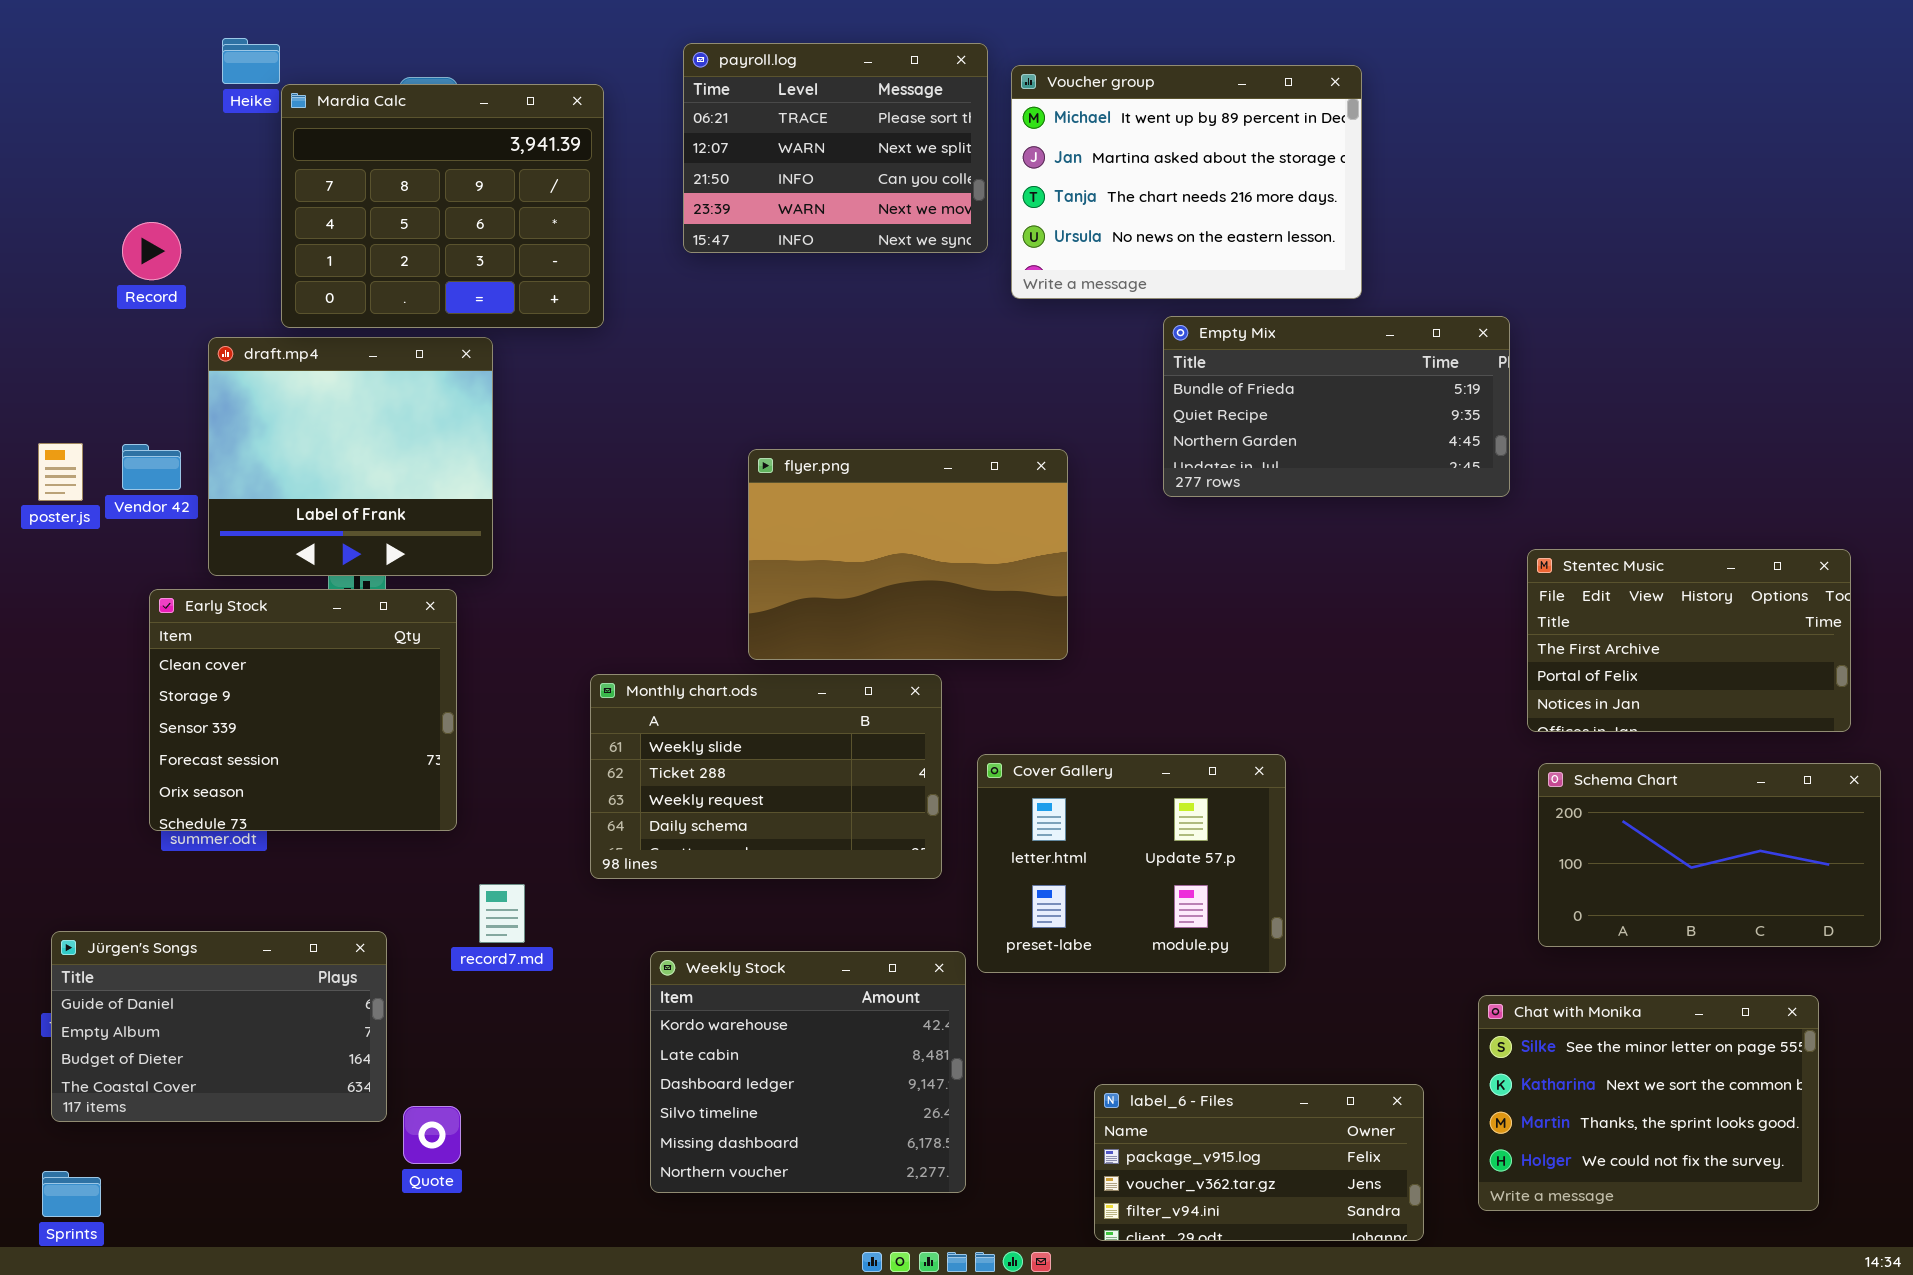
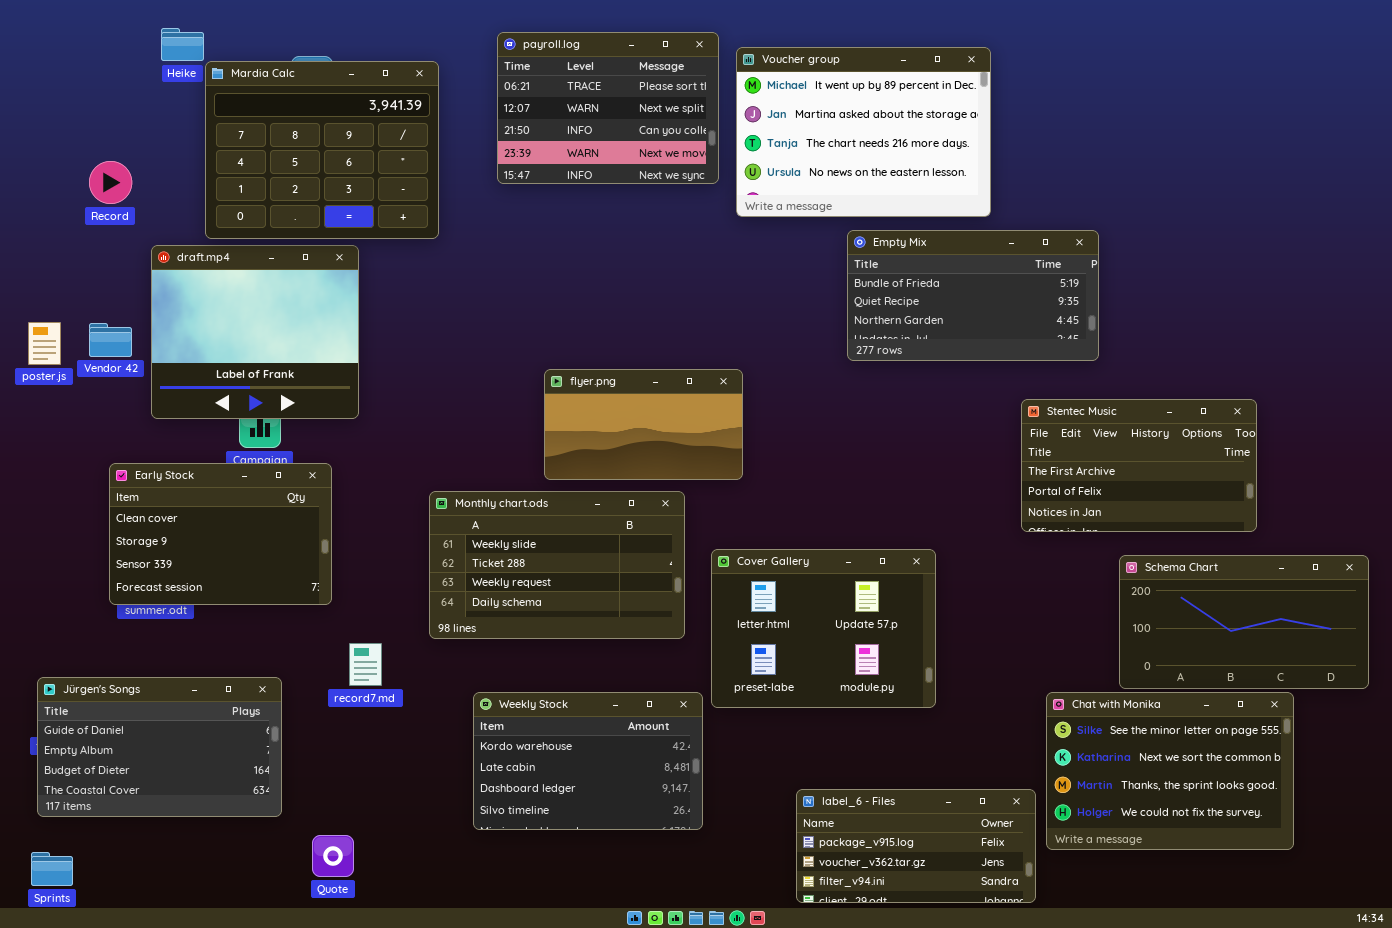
flyer.png: [748,449,1068,660] -> [544,369,743,480], resized
Stentec Music: [1527,549,1851,732] -> [1021,399,1257,532], moved
Early Stock: [149,589,457,831] -> [109,463,332,605], resized
Weekly Stock: [650,951,966,1193] -> [473,692,703,830], resized
Chat with Monika: [1478,995,1819,1211] -> [1046,692,1294,850], moved
Quote: [403,1106,461,1164] -> [312,835,354,877], moved

